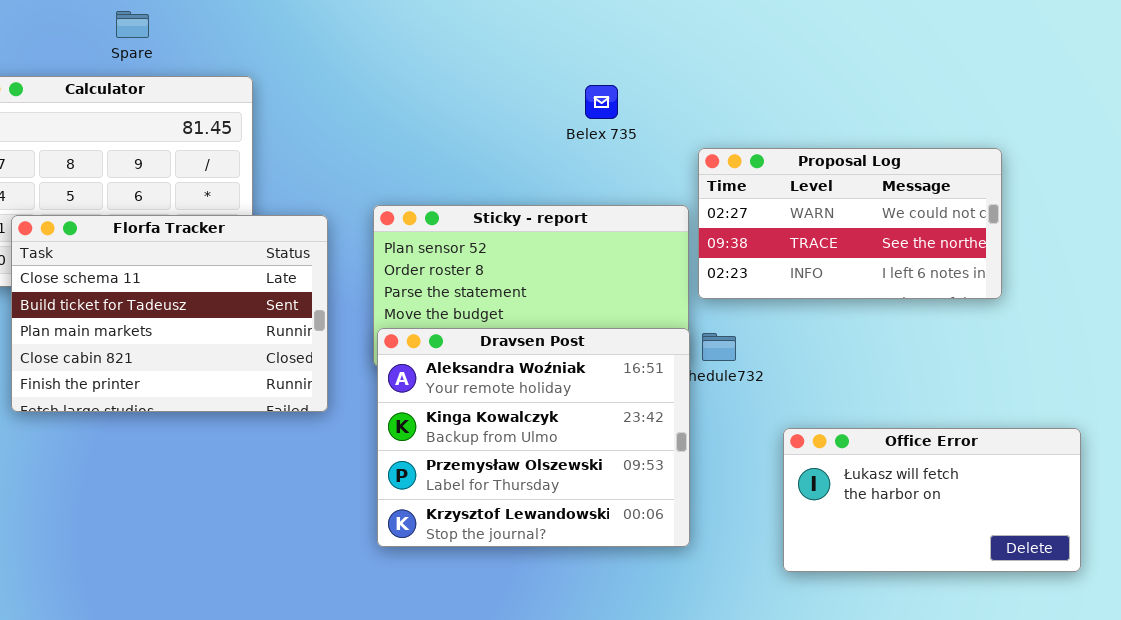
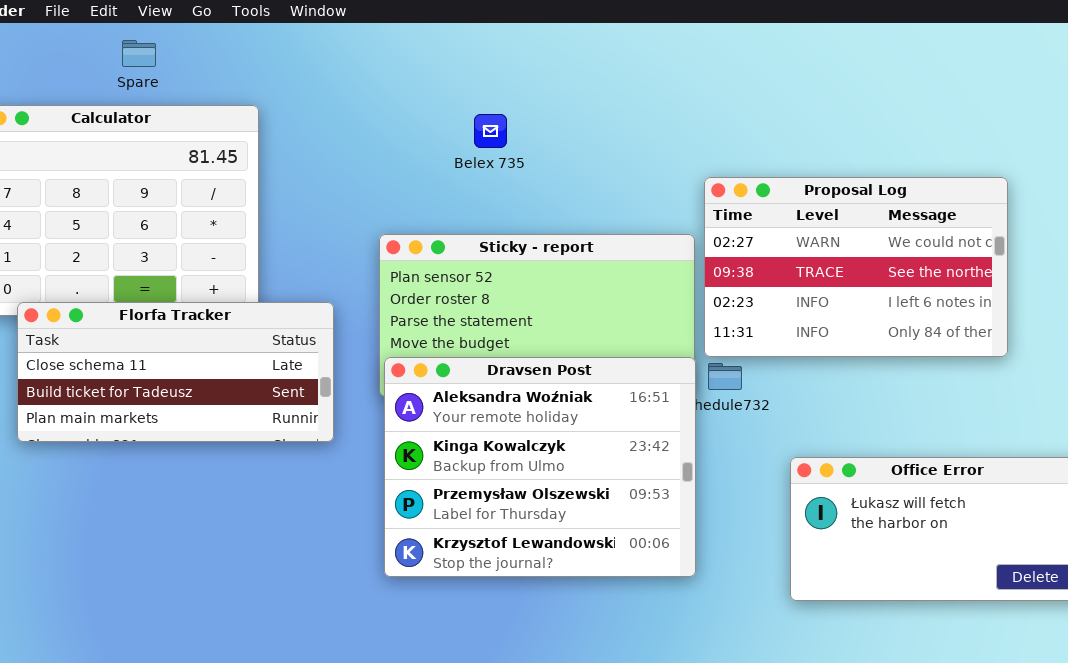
Belex 735: [585,85,618,119] -> [474,114,507,148], moved
Proposal Log: [698,148,1002,299] -> [704,177,1008,357], resized
Florfa Tracker: [11,215,328,412] -> [17,302,334,442], resized

